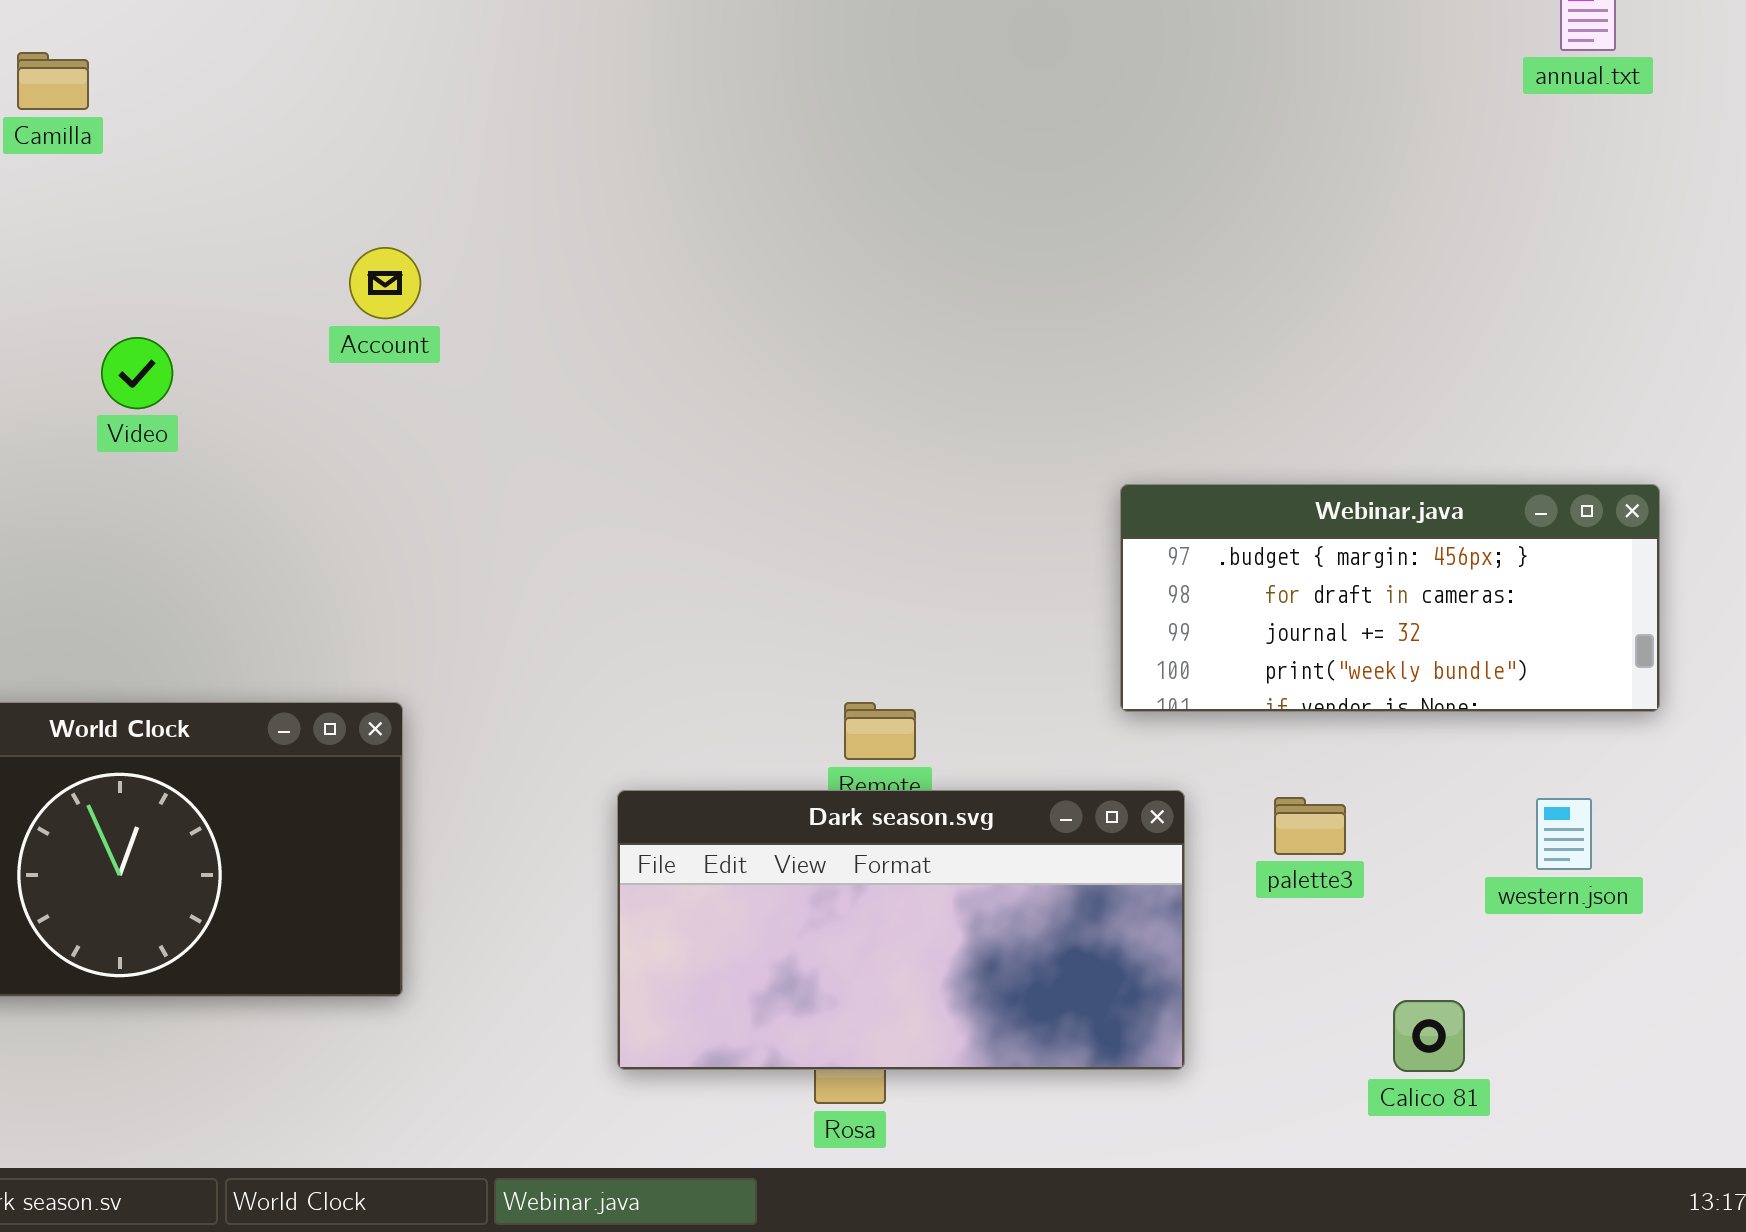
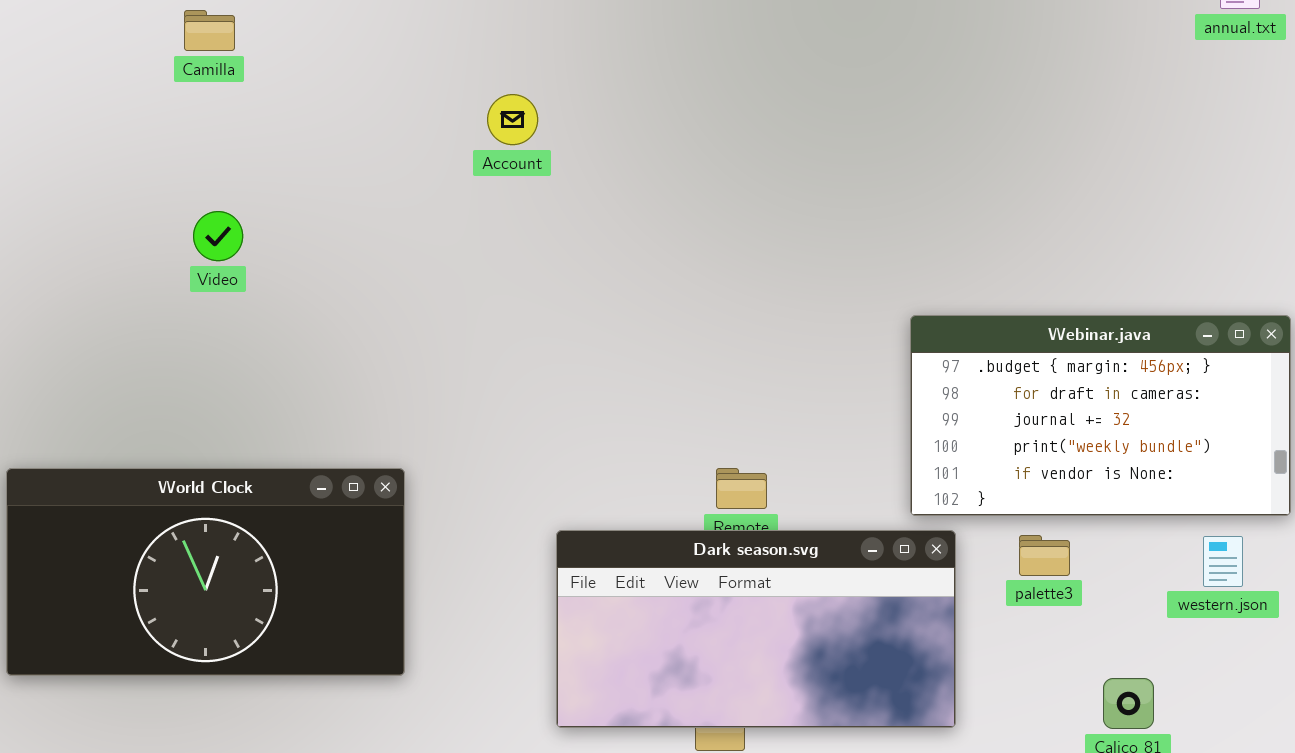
Camilla: [17,52,89,110] -> [184,10,235,51], moved
Account: [349,247,421,319] -> [487,94,538,145], moved
Webinar.java: [1120,484,1660,712] -> [910,315,1291,516], resized

